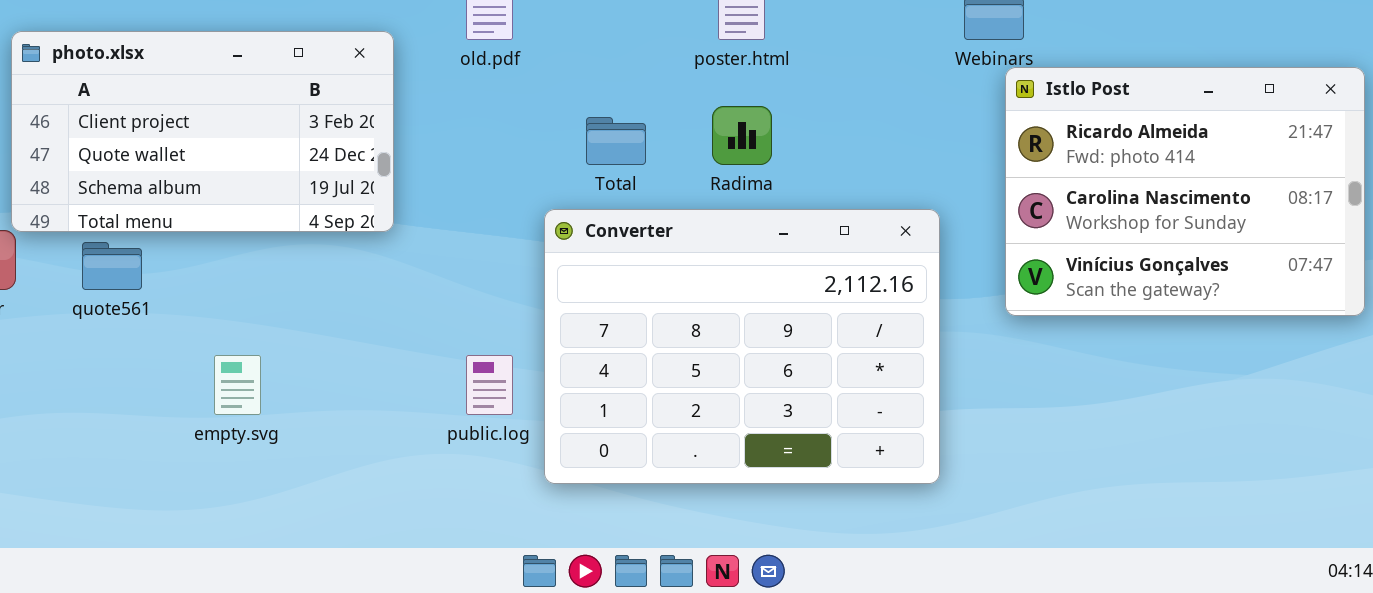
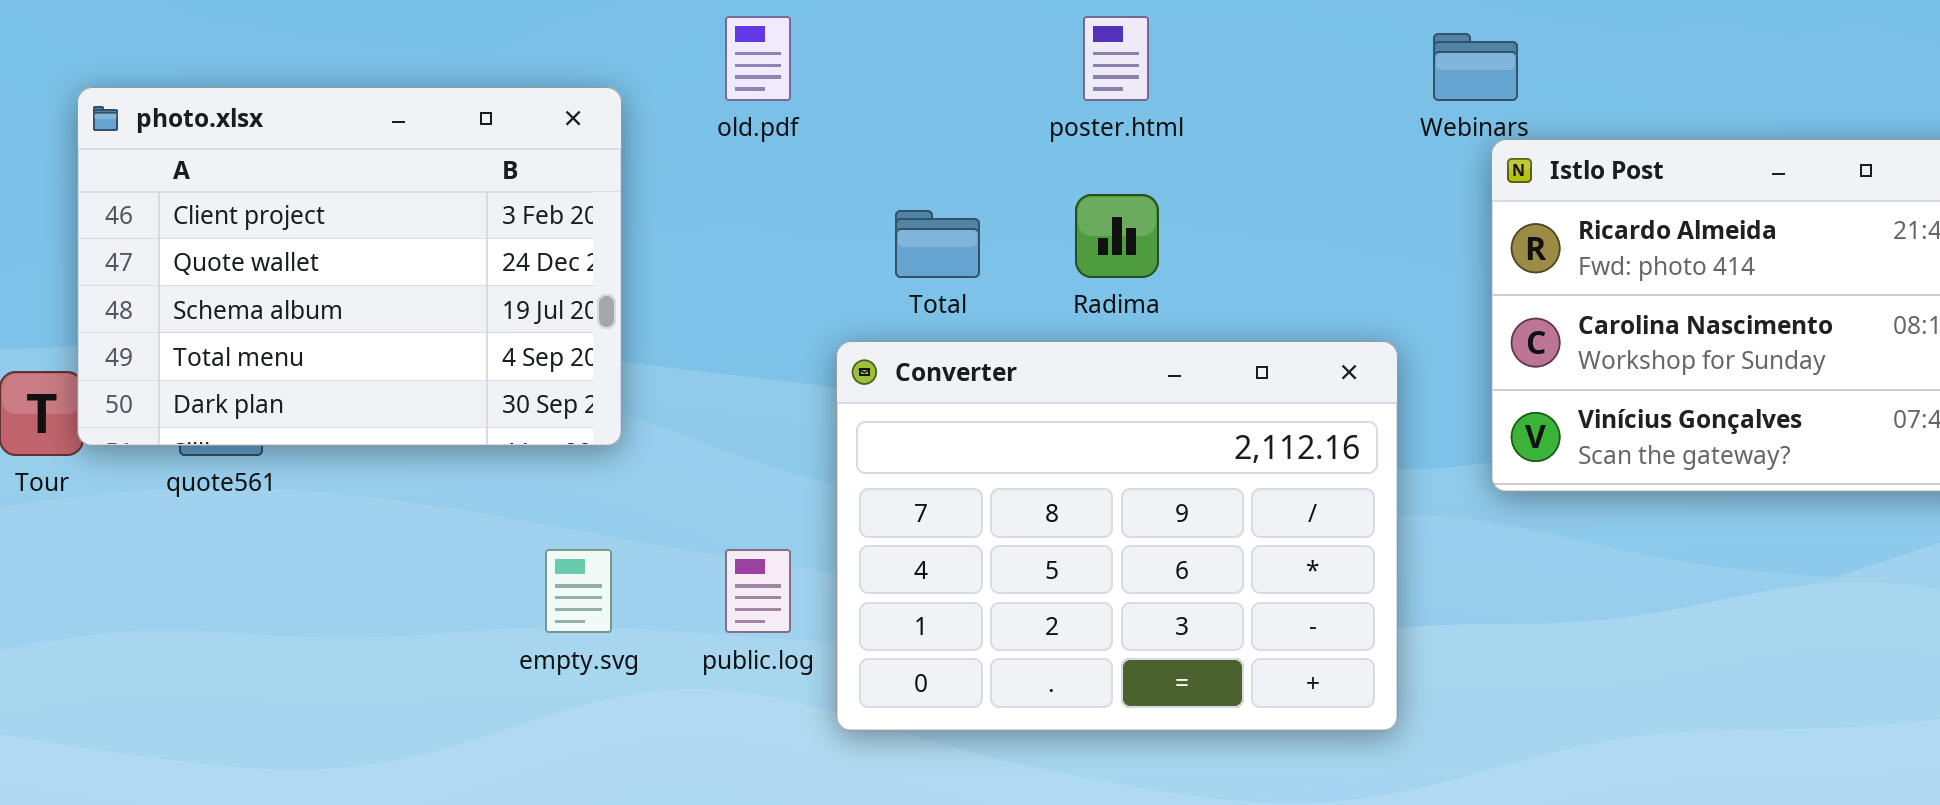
photo.xlsx: [11,31,394,232] -> [77,87,622,446], resized
empty.svg: [214,355,261,415] -> [545,549,612,633], moved

